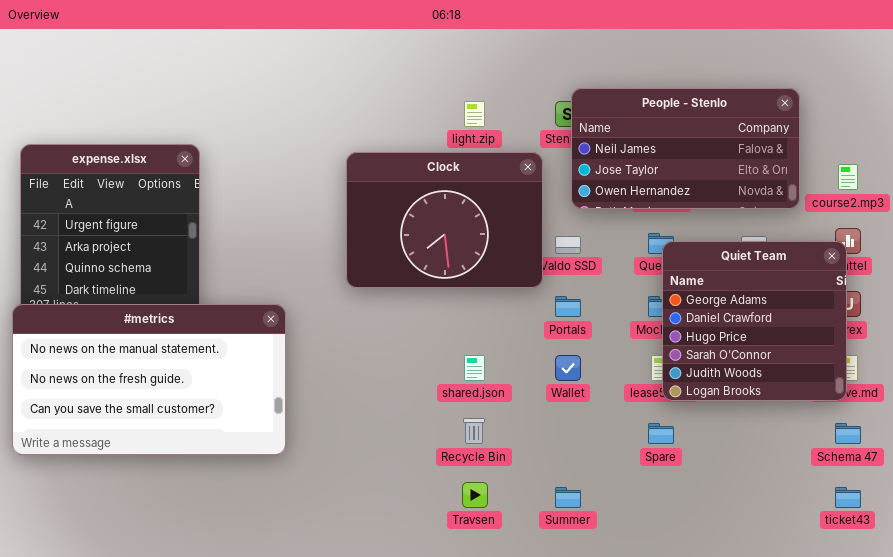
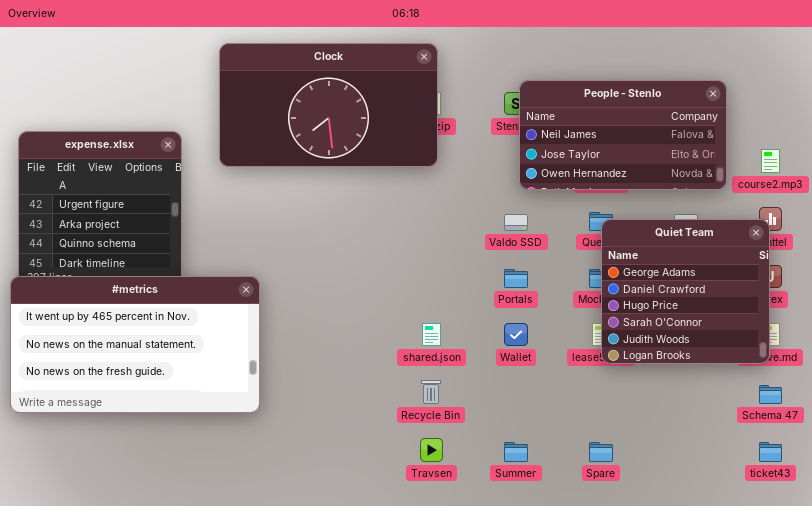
Clock: [346,152,543,288] -> [219,43,438,167], moved, resized
#metrics: [12,304,286,455] -> [10,276,260,413], scrolled up 1 row
Spare: [648,423,674,444] -> [589,442,613,462], moved

